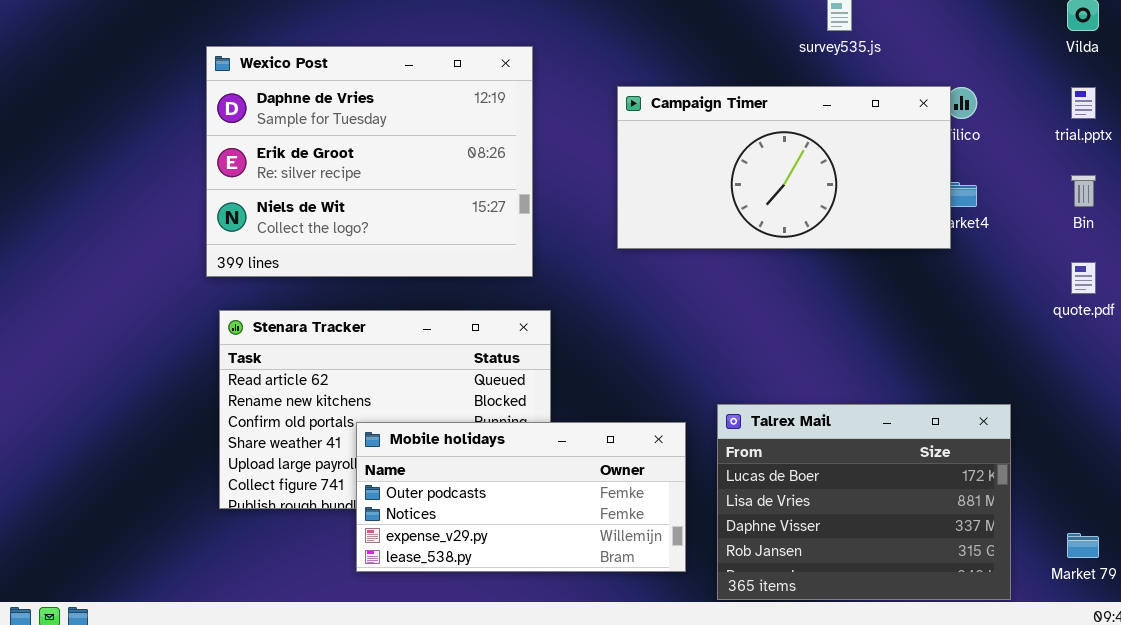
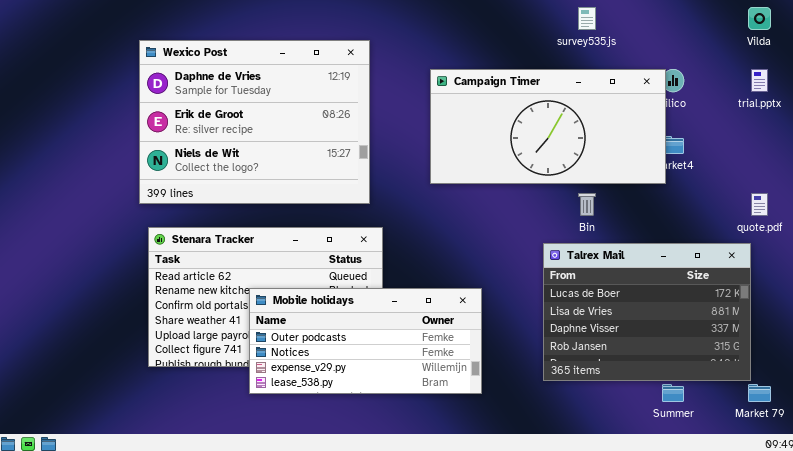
Bin: [1071,175,1096,207] -> [578,193,596,216], moved
Talrex Mail: [717,404,1011,600] -> [543,243,751,381], moved
Mobile holidays: [356,422,686,572] -> [249,288,482,394], moved

